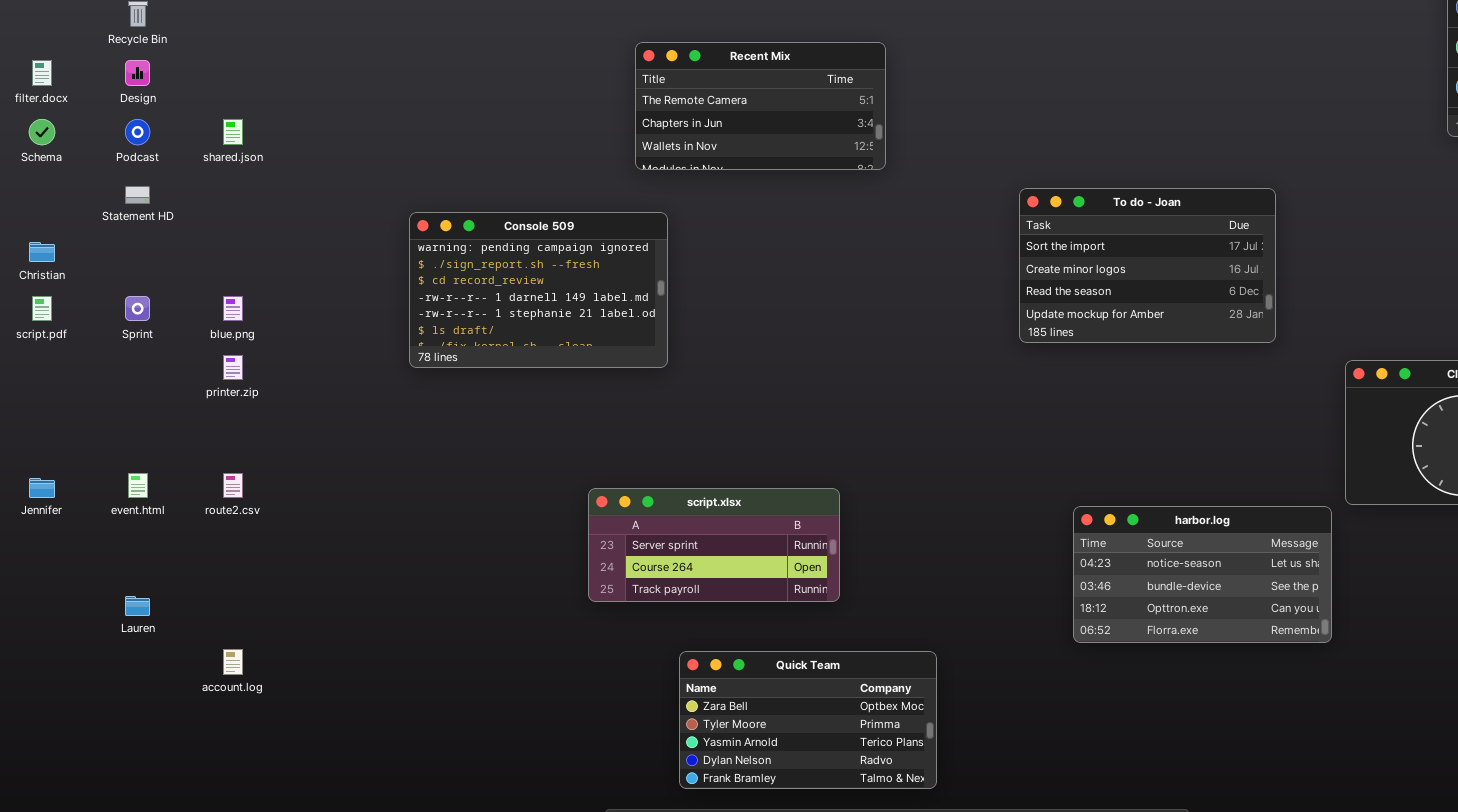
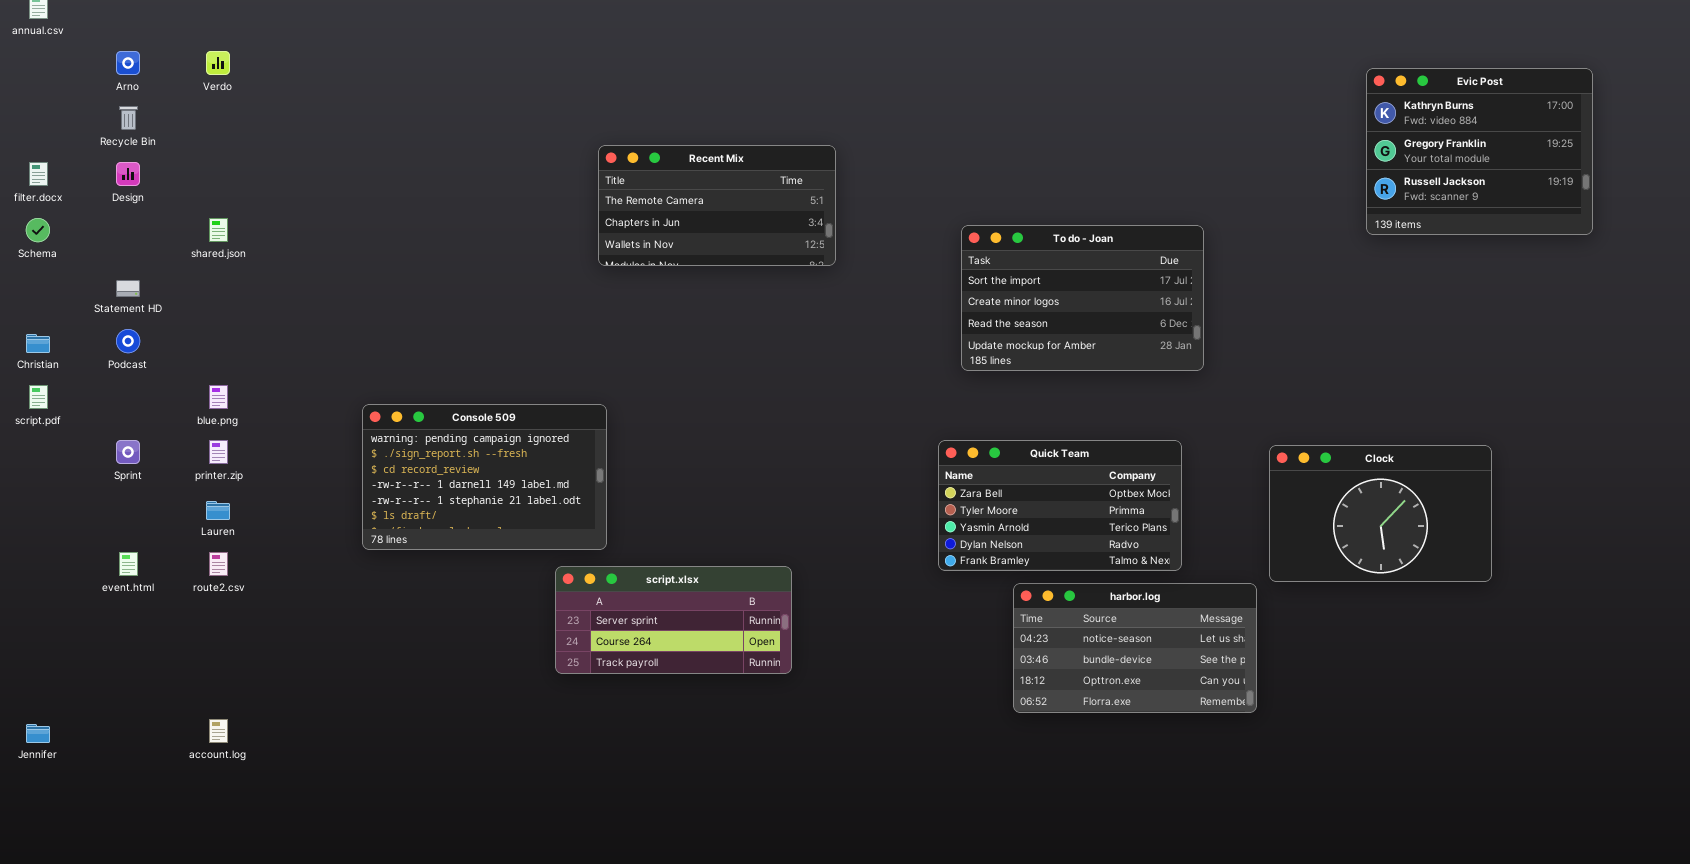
Podcast: [125,119,150,145] -> [116,329,140,353], moved
To do - Joan: [1019,188,1276,343] -> [961,225,1204,371], moved
Console 509: [409,212,668,368] -> [362,404,607,550], moved
Sprint: [125,296,150,321] -> [116,440,140,464], moved
Jennifer: [29,478,55,498] -> [26,724,50,743], moved
Lauren: [125,596,150,616] -> [206,501,230,520], moved
Quick Team: [679,651,937,789] -> [938,440,1182,571], moved

